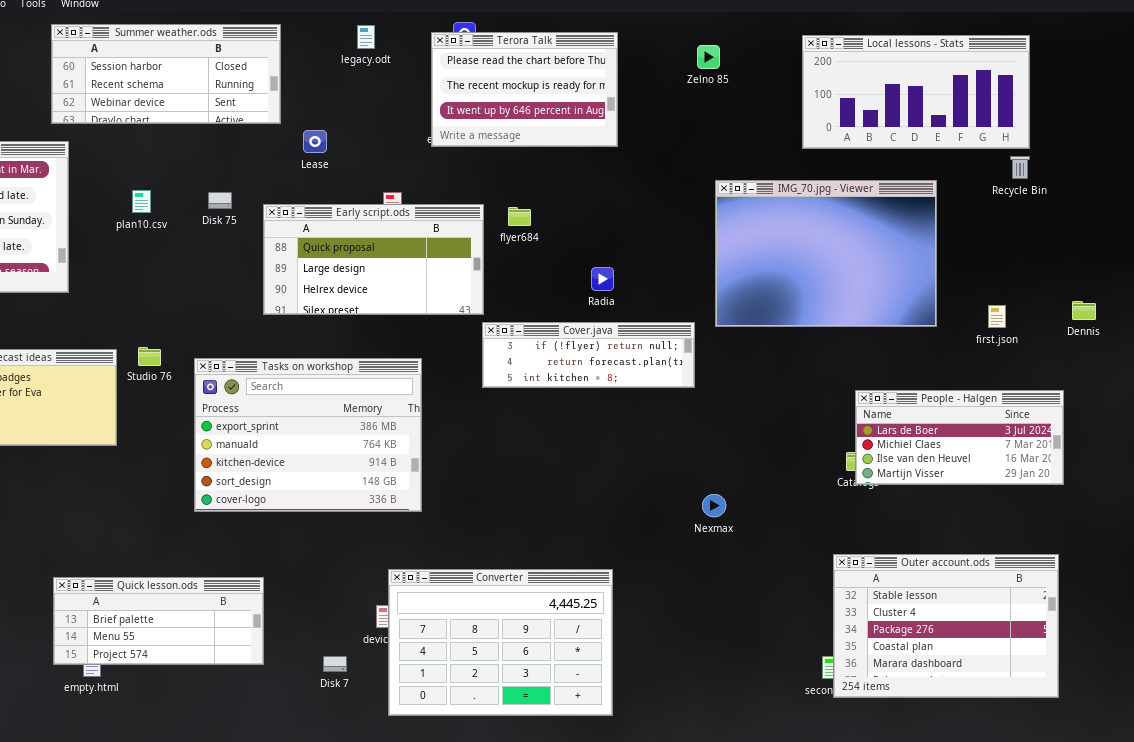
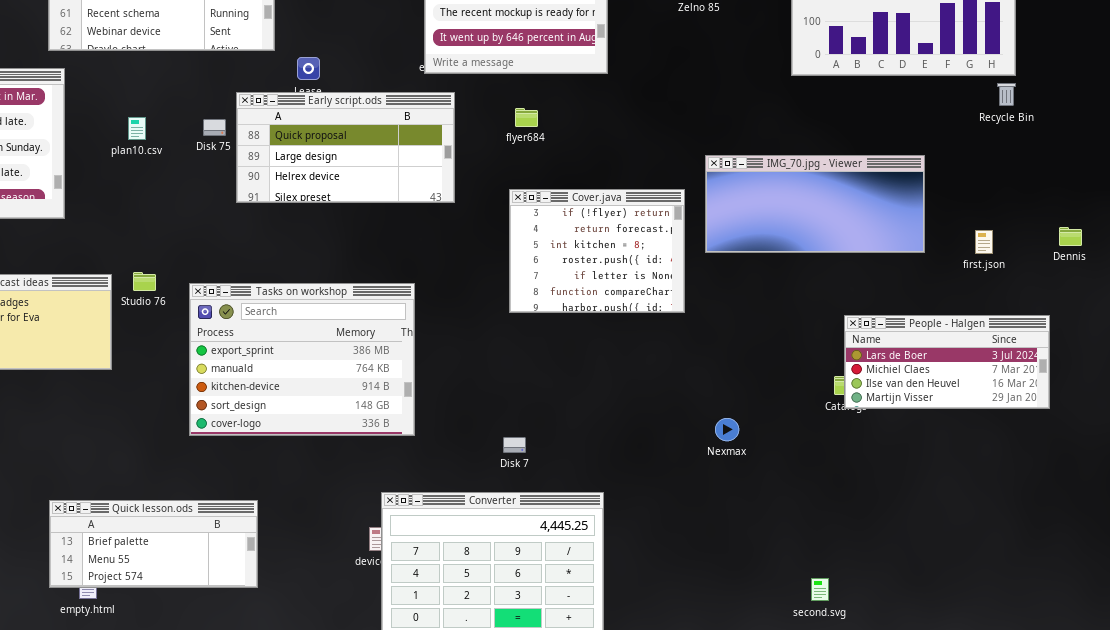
IMG_70.jpg - Viewer: [715,180,937,327] -> [705,155,925,253], resized
Early script.ods: [263,204,484,315] -> [236,92,455,203], moved
flyer684: [508,207,531,226] -> [515,108,538,127], moved
Cover.java: [482,322,695,388] -> [509,189,685,313], resized
Nexmax: [702,494,726,517] -> [715,418,739,441], moved
Outer account.ods: [833,554,1059,698] -> none, closed
Disk 7: [323,656,347,672] -> [503,437,526,453], moved

